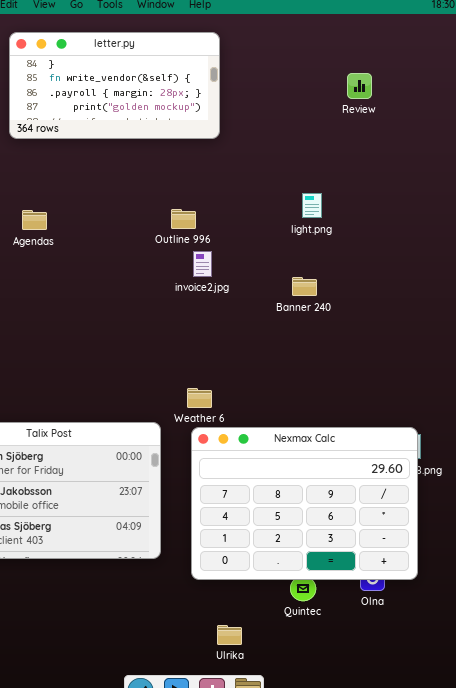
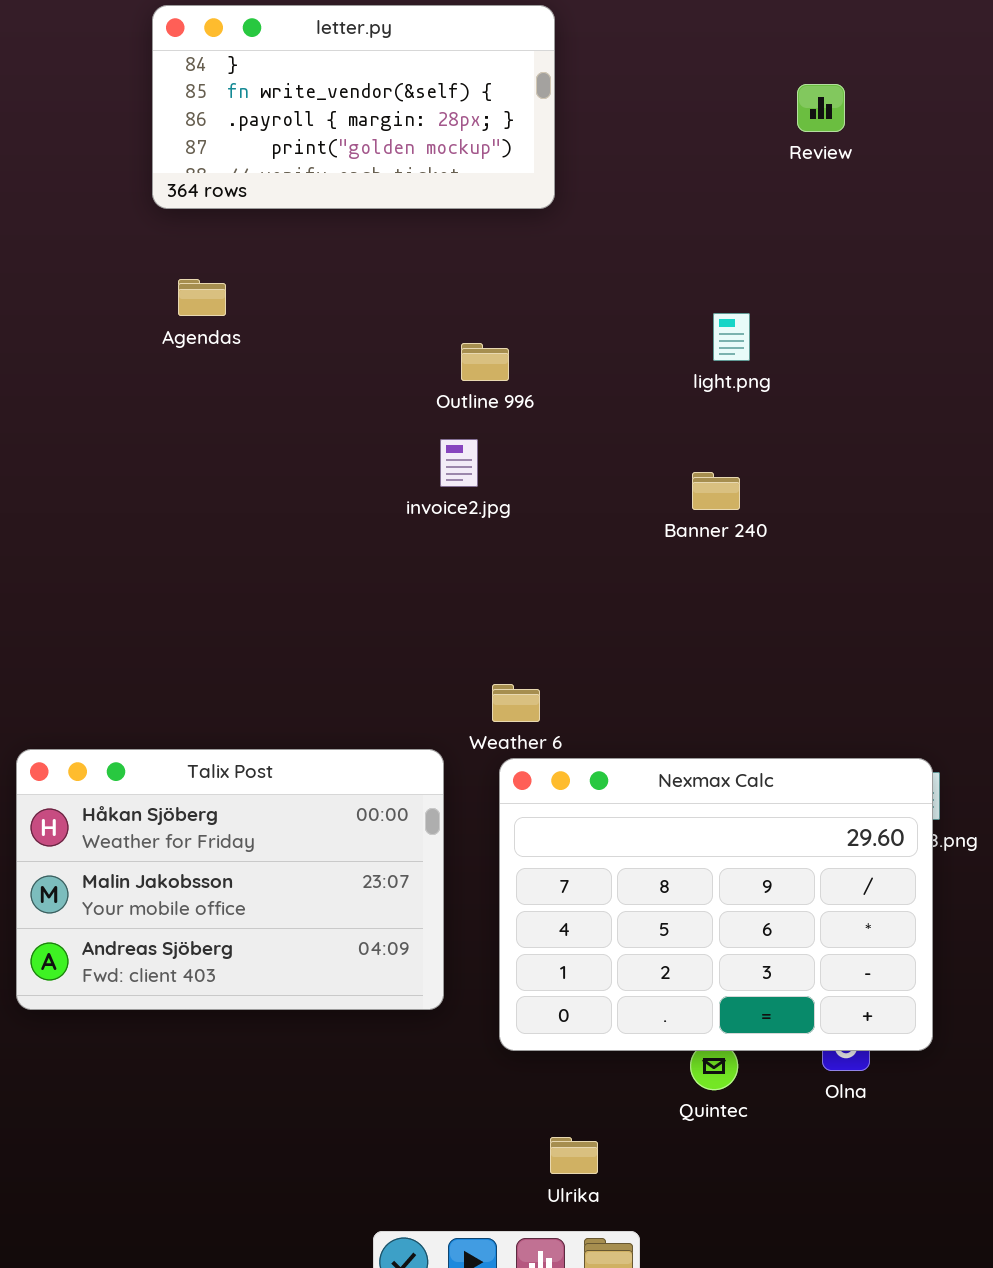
Agendas: [22,210,47,230] -> [178,279,226,316], moved
invoice2.jpg: [193,251,212,277] -> [440,439,478,487], moved

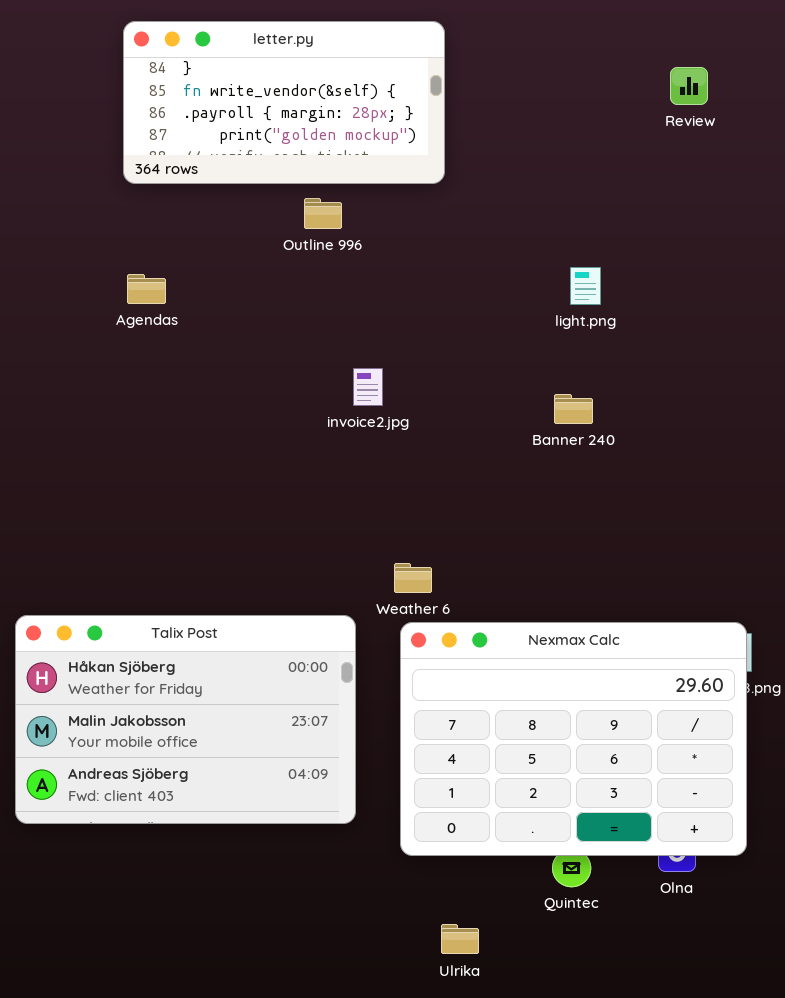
Review: [797,84,845,132] -> [670,67,708,105], moved
Agendas: [178,279,226,316] -> [127,274,166,304], moved
Outline 996: [461,343,509,381] -> [304,198,342,229], moved

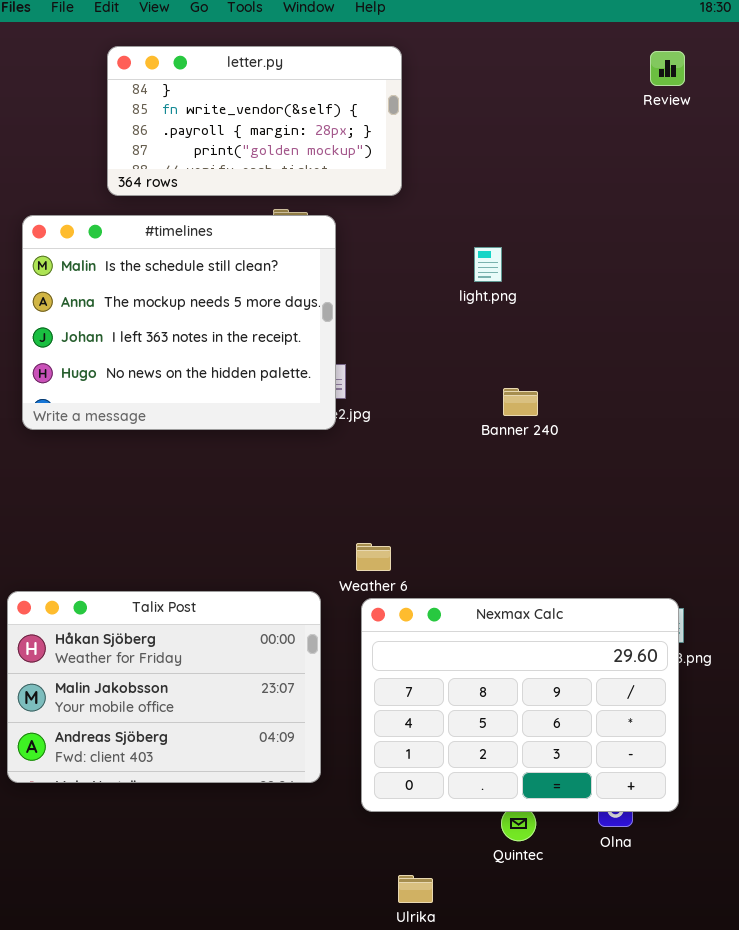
Review: [670,67,708,105] -> [650,51,685,86], moved
#timelines: none -> [22,215,336,430], opened
light.png: [570,267,601,305] -> [474,247,502,282], moved

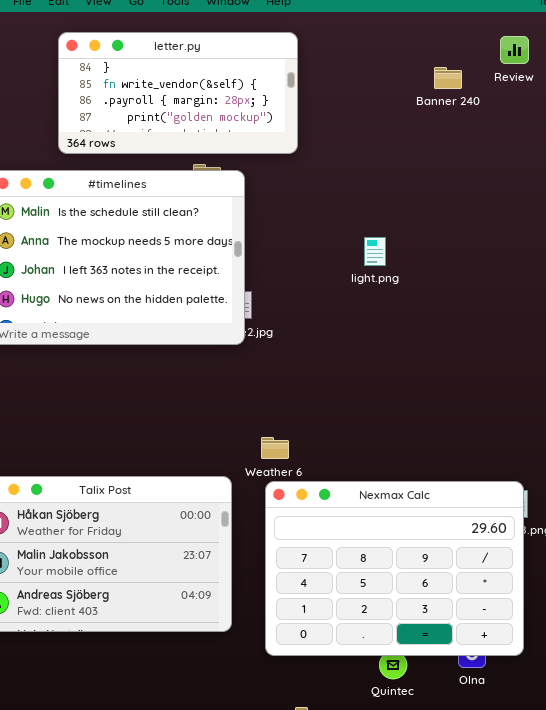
light.png: [474,247,502,282] -> [364,237,386,266], moved
Banner 240: [503,388,538,416] -> [434,67,462,89], moved

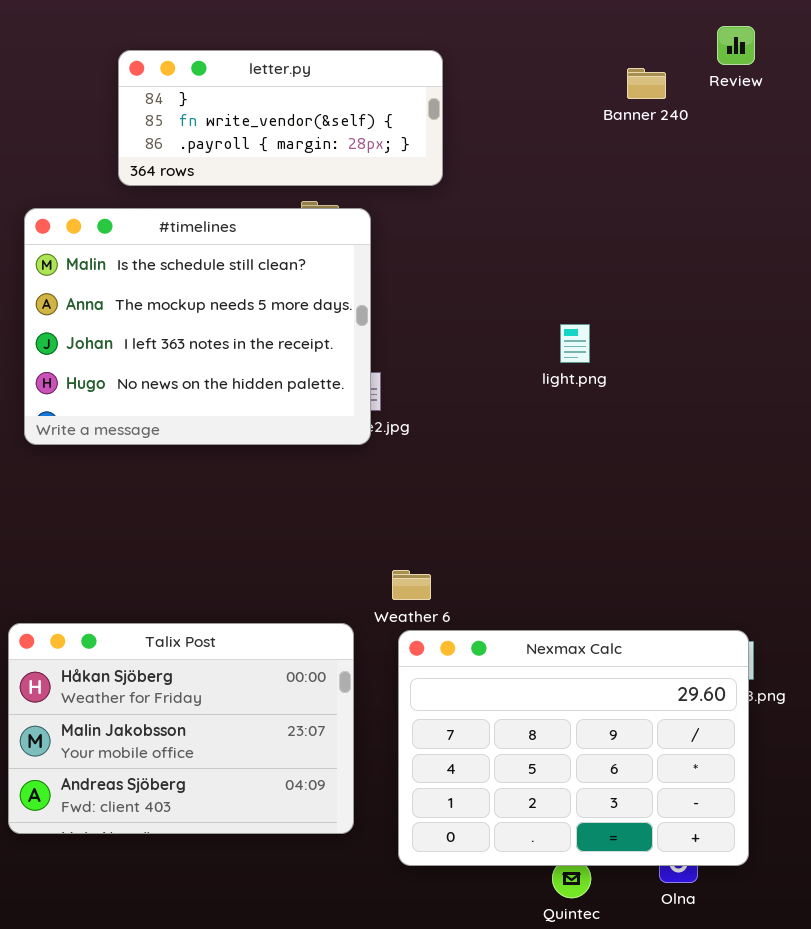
letter.py: [58,32,298,154] -> [118,50,443,186], resized
light.png: [364,237,386,266] -> [560,324,590,363], moved

